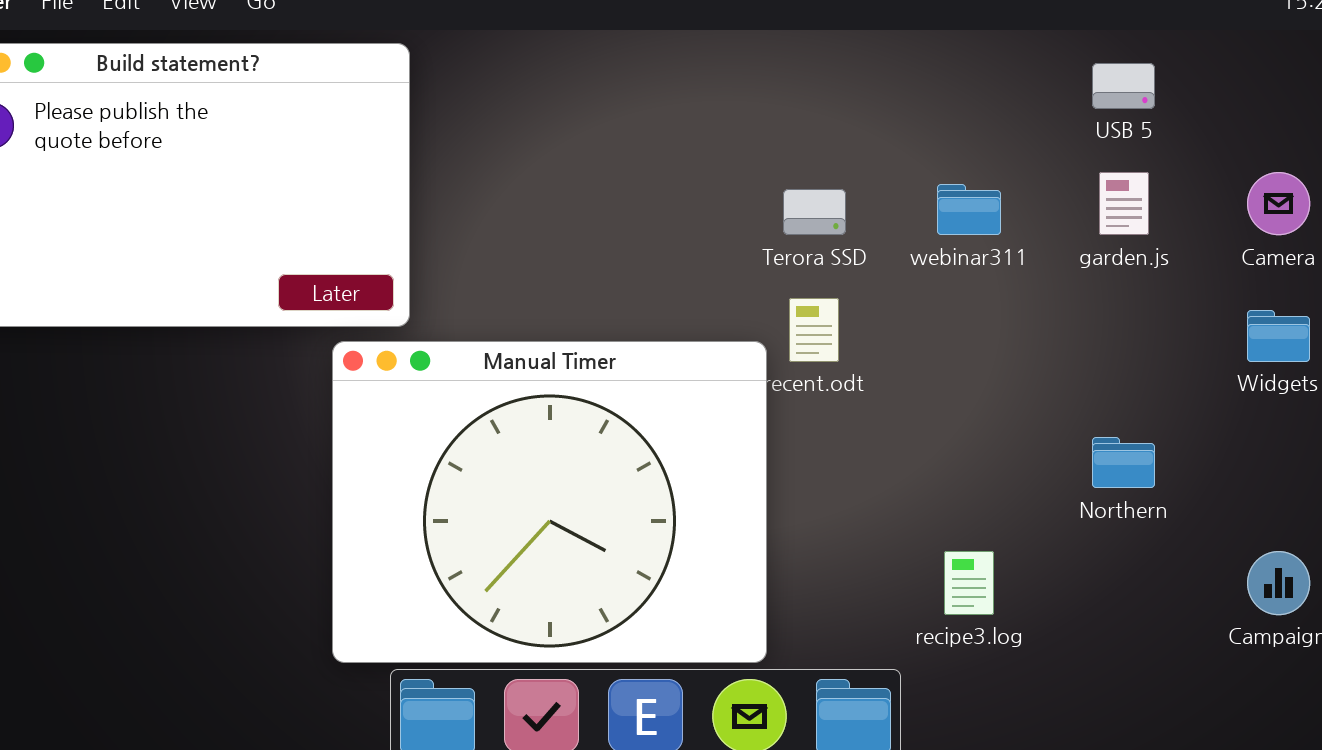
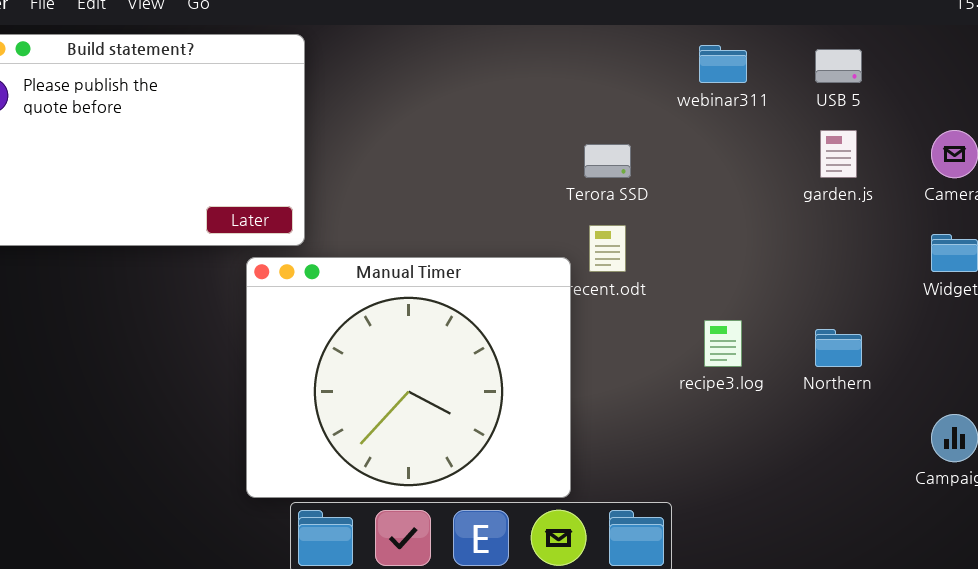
webinar311: [937,184,1001,235] -> [699,45,747,83], moved
recipe3.log: [944,551,994,615] -> [704,320,742,367], moved

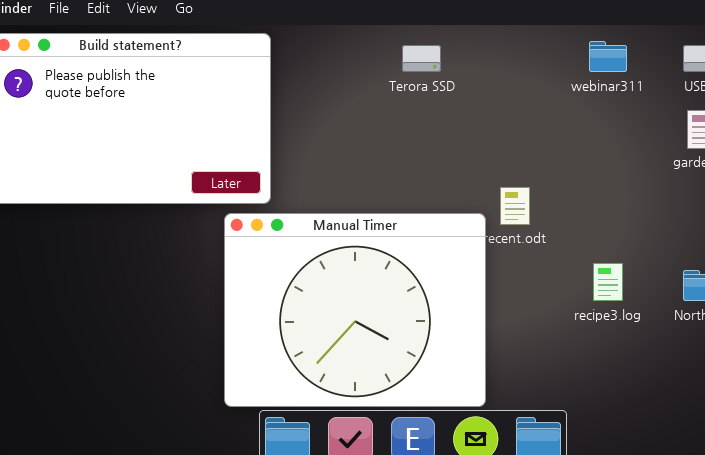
Terora SSD: [584,144,631,178] -> [402,45,441,72], moved

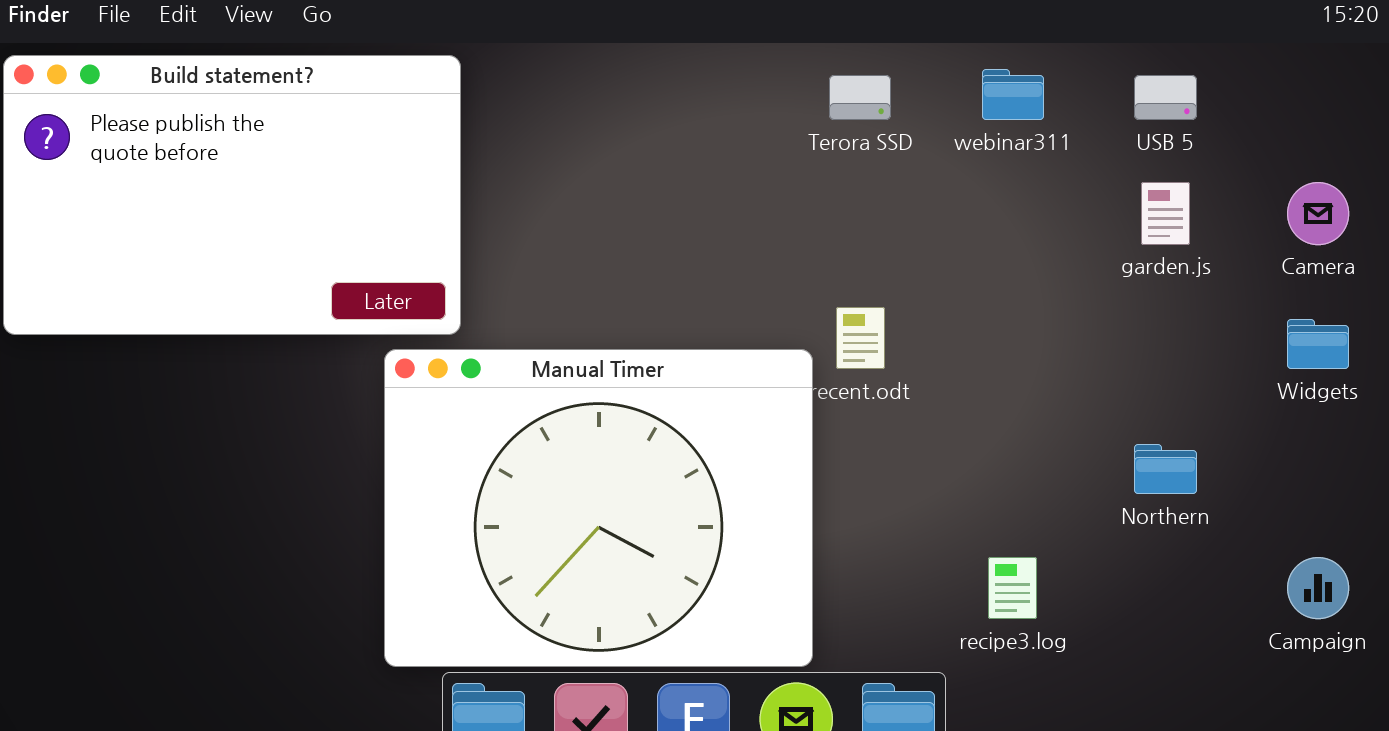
Terora SSD: [402,45,441,72] -> [829,75,891,120], moved
recipe3.log: [593,263,623,301] -> [988,557,1037,619], moved

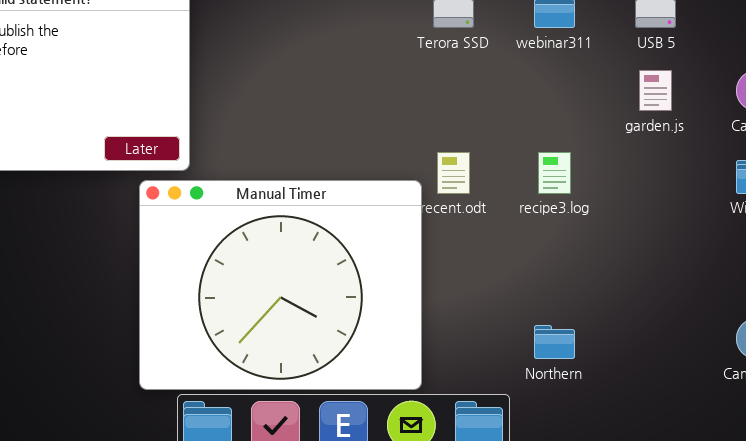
Northern: [1134,444,1197,494] -> [534,325,575,359], moved
recipe3.log: [988,557,1037,619] -> [538,152,571,194], moved

